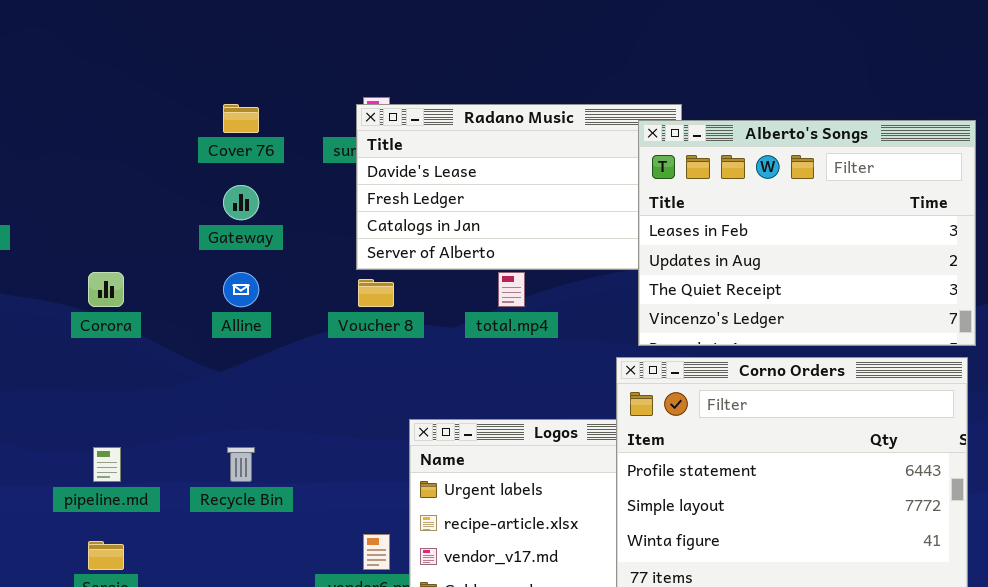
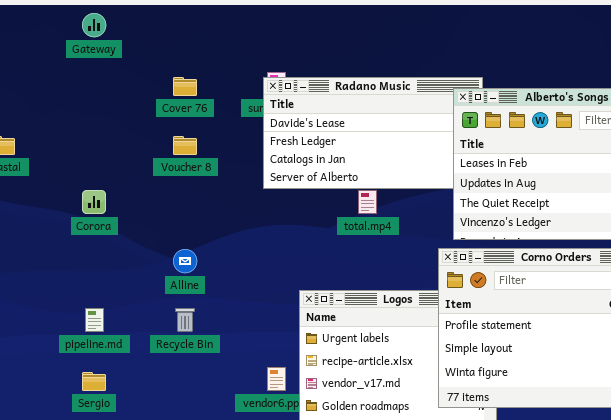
Gateway: [223,185,259,220] -> [82,13,106,37], moved
Alline: [223,272,259,307] -> [173,249,197,273], moved
Voucher 8: [358,279,394,307] -> [173,136,197,155], moved

